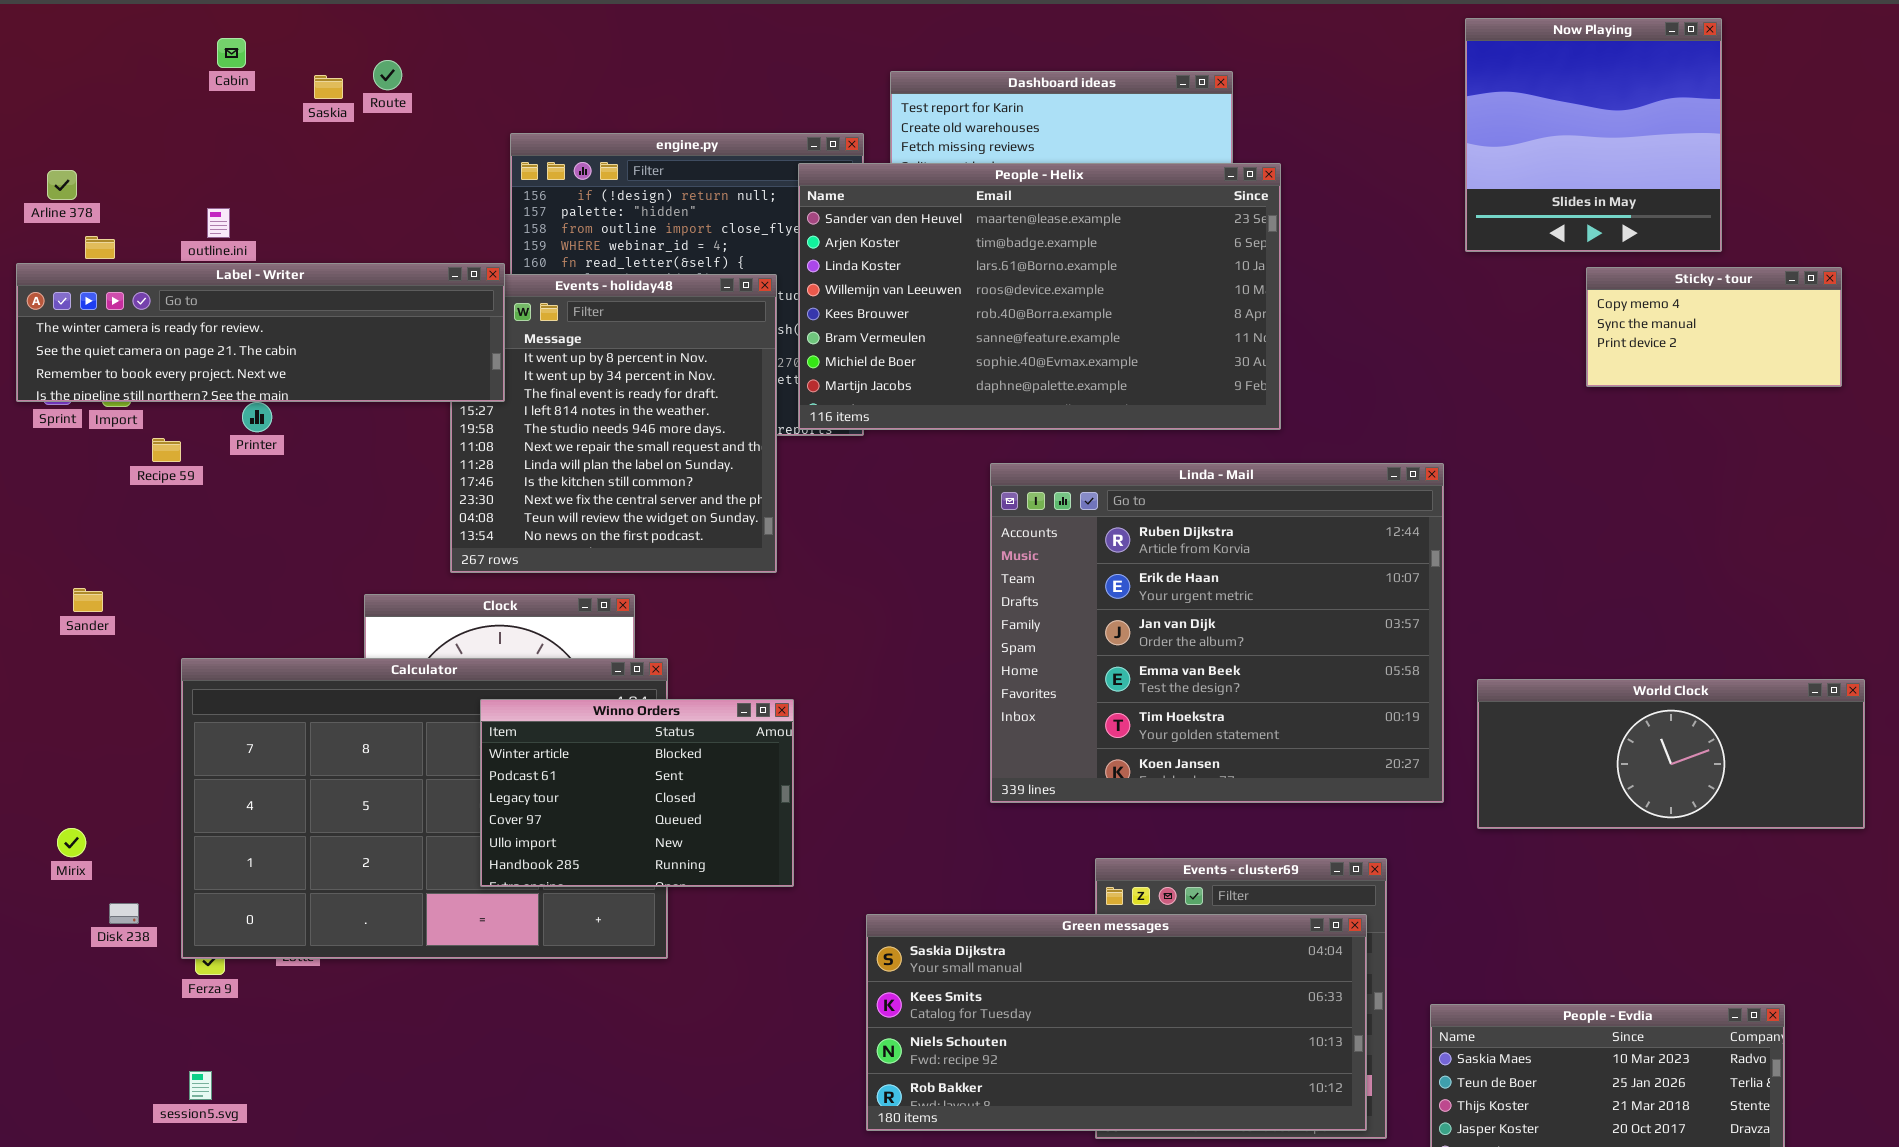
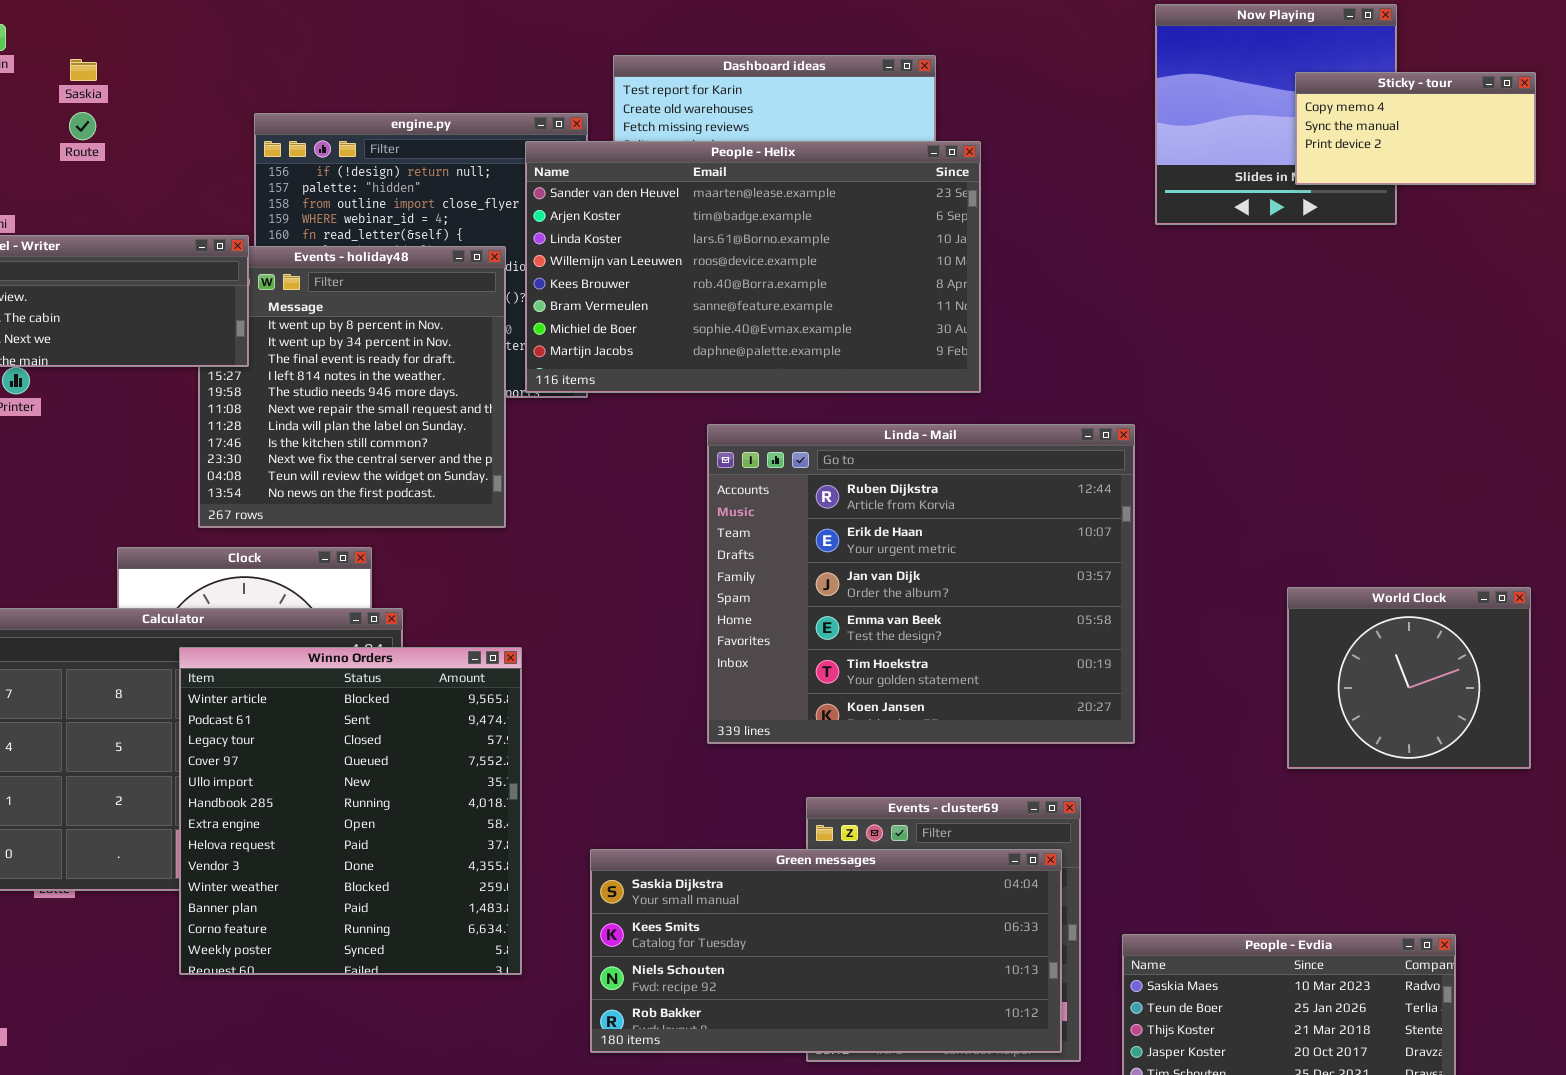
Route: [373,60,402,90] -> [69,112,96,140], moved
Sticky - tour: [1586,267,1842,387] -> [1295,72,1536,185], moved
World Clock: [1477,679,1865,829] -> [1287,587,1531,769], resized
Winno Orders: [480,699,794,887] -> [179,647,522,975], resized

